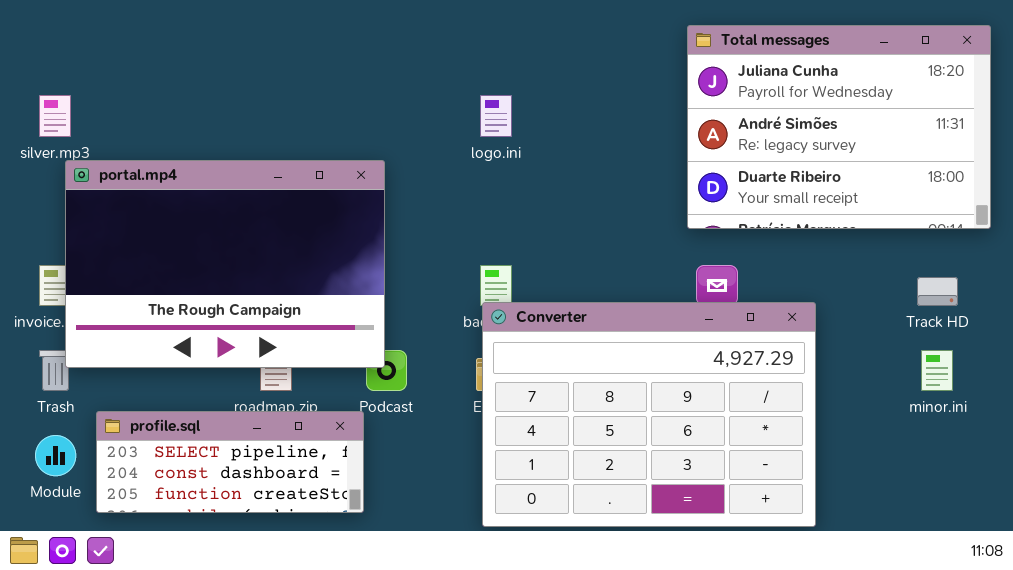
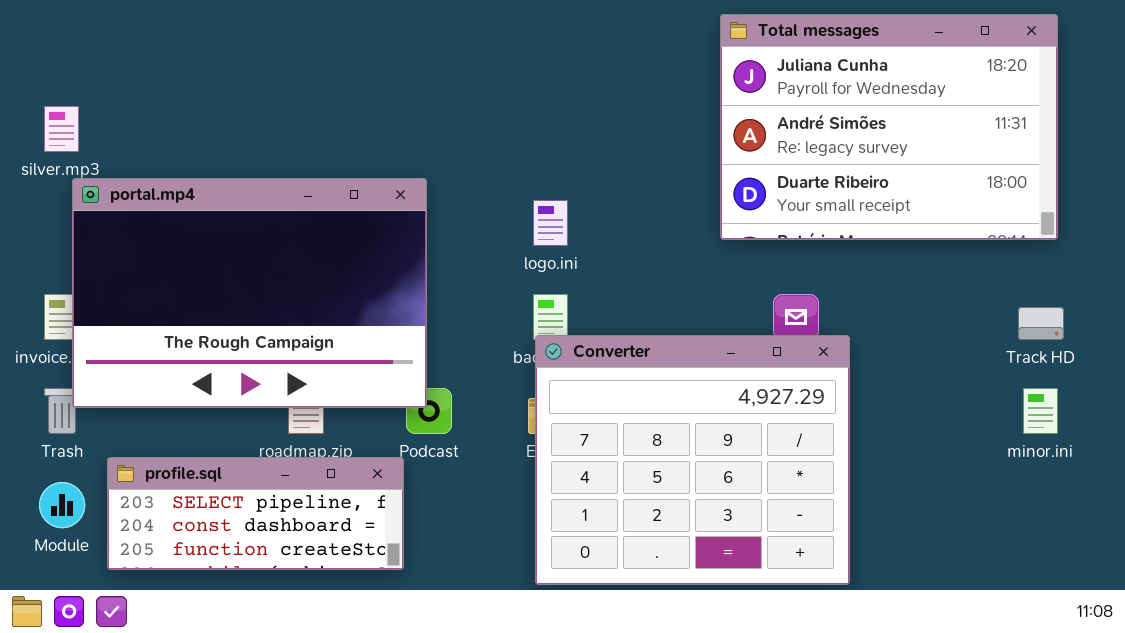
Total messages: [687,25,991,229] -> [720,14,1058,240], moved
logo.ini: [480,95,512,137] -> [533,200,568,246], moved
Converter: [482,302,816,527] -> [535,335,850,585], resized

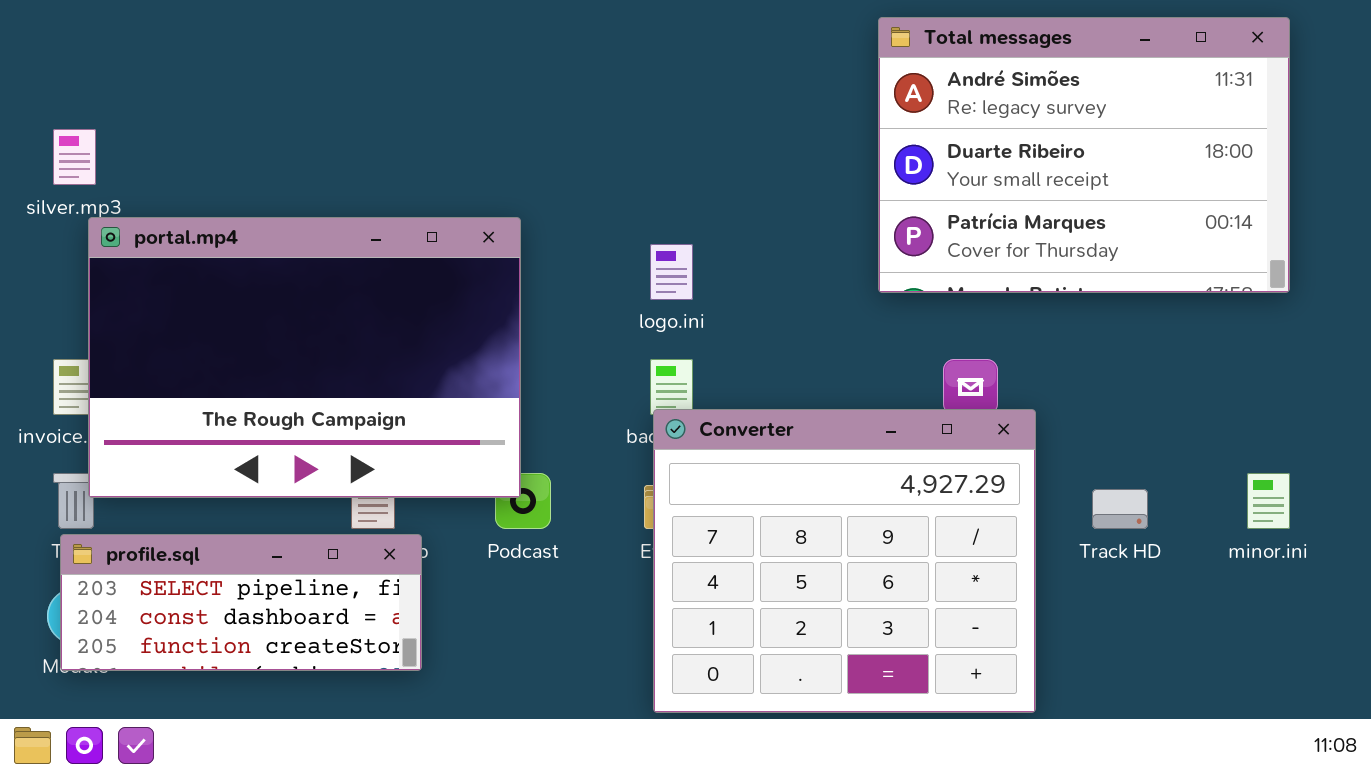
Total messages: [720,14,1058,240] -> [878,17,1290,293], scrolled down 1 row
Track HD: [1018,307,1064,340] -> [1092,489,1148,529], moved
profile.sql: [107,457,404,570] -> [60,534,422,671], moved

